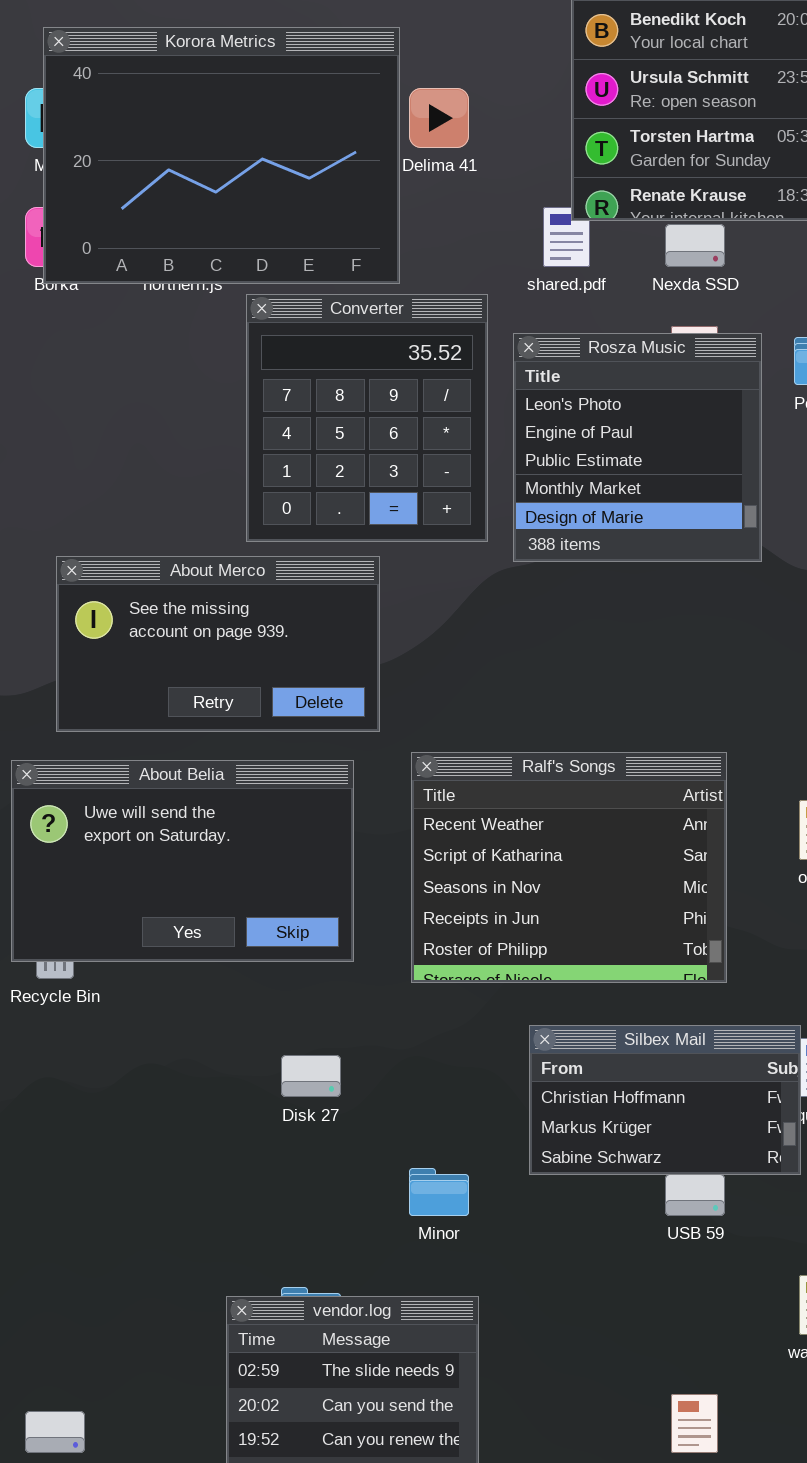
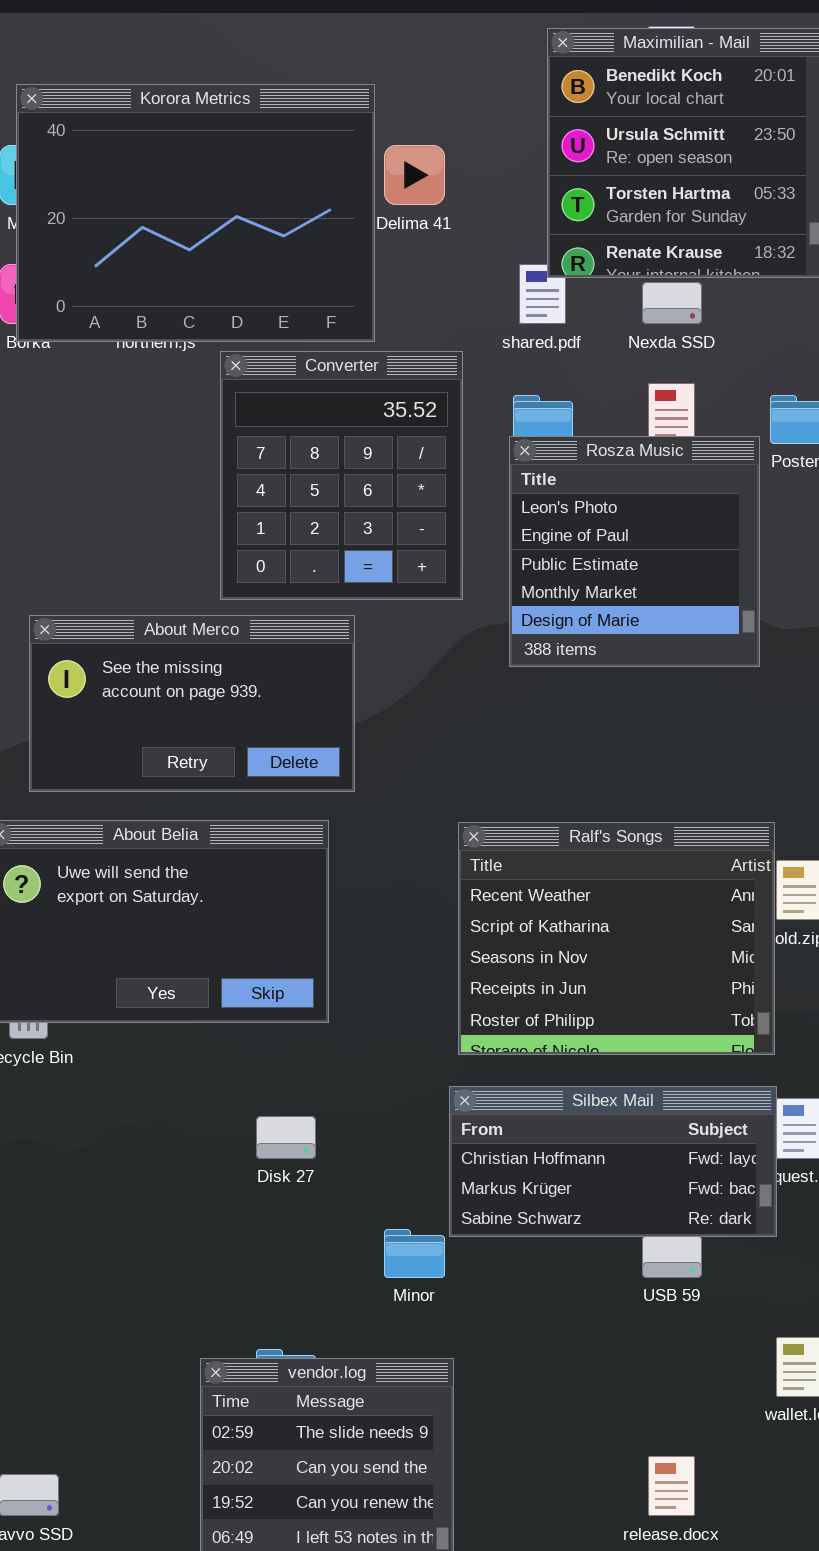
Rosza Music: [513,333,762,562] -> [509,436,760,667], moved
Ralf's Songs: [411,752,727,983] -> [458,822,775,1055], moved
Silbex Mail: [529,1025,801,1175] -> [449,1086,777,1237], resized

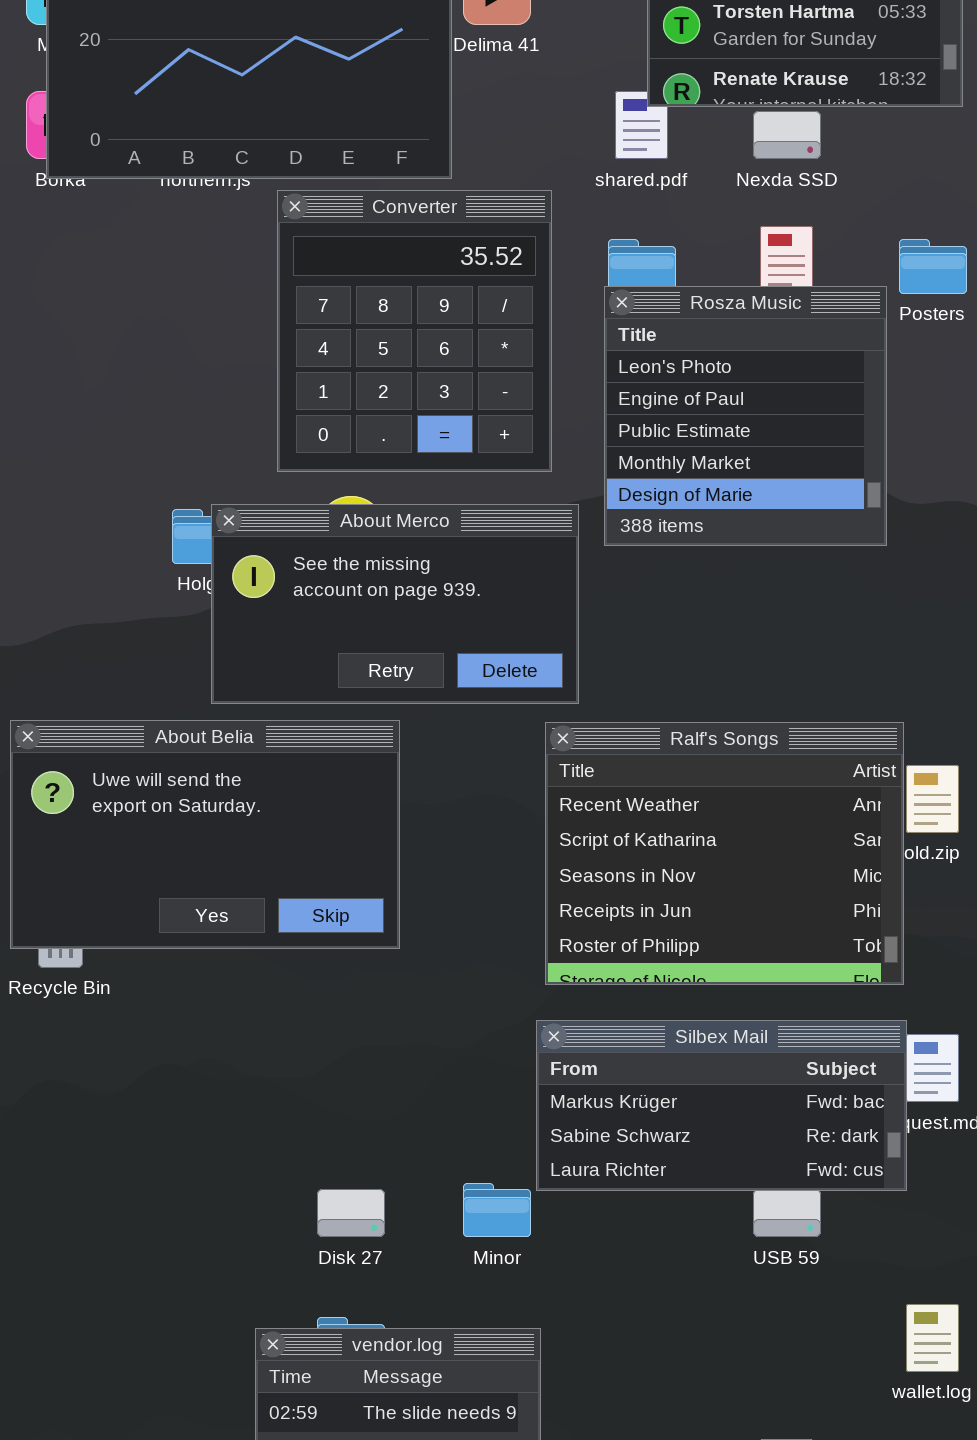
About Merco: [29,615,355,792] -> [211,504,579,704], moved
Silbex Mail: [449,1086,777,1237] -> [536,1020,907,1191], scrolled down 1 row
Disk 27: [256,1116,316,1159] -> [317,1189,385,1237], moved

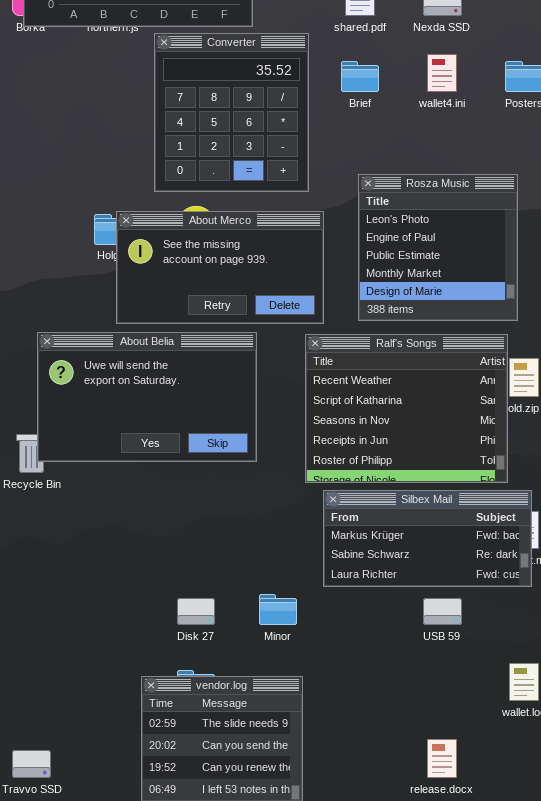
Rosza Music: [604,286,887,546] -> [358,174,518,321], moved
About Belia: [10,720,400,949] -> [37,332,257,462], moved
Silbex Mail: [536,1020,907,1191] -> [323,490,532,587], moved

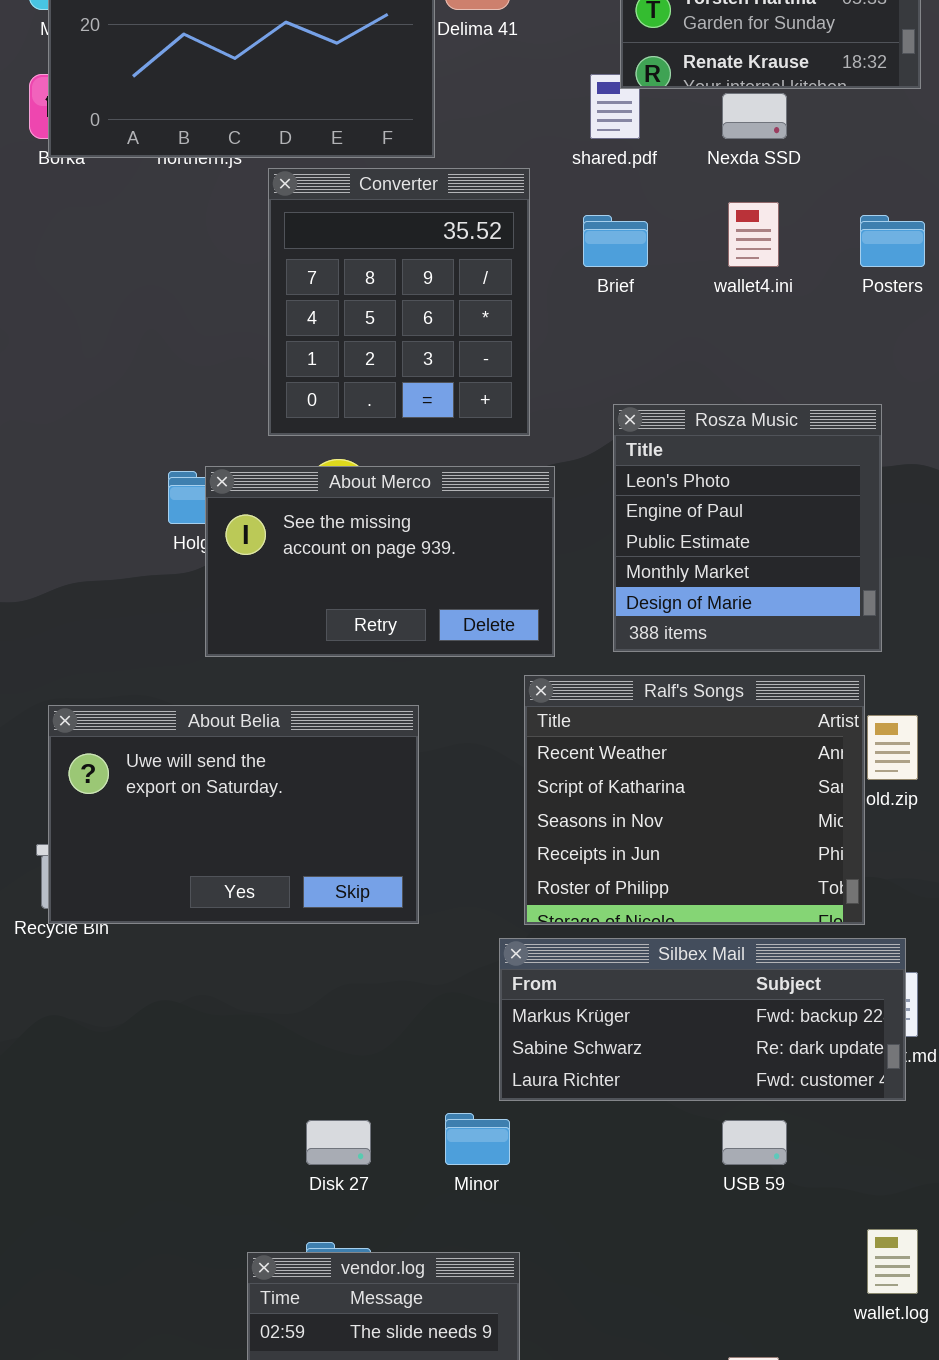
About Belia: [37,332,257,462] -> [48,705,419,924], moved
Silbex Mail: [323,490,532,587] -> [499,938,906,1101], resized

